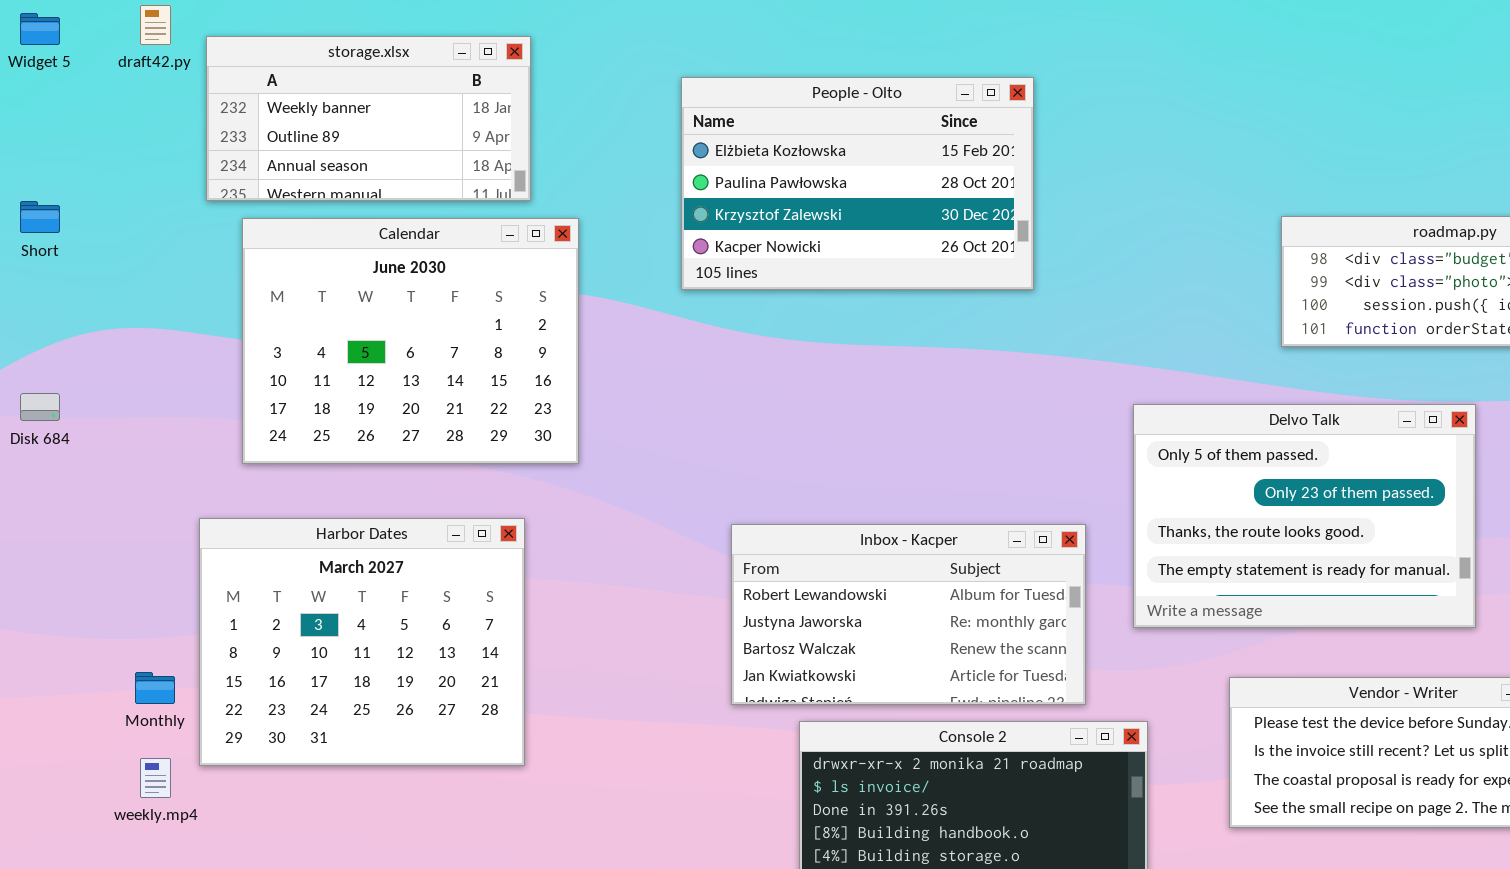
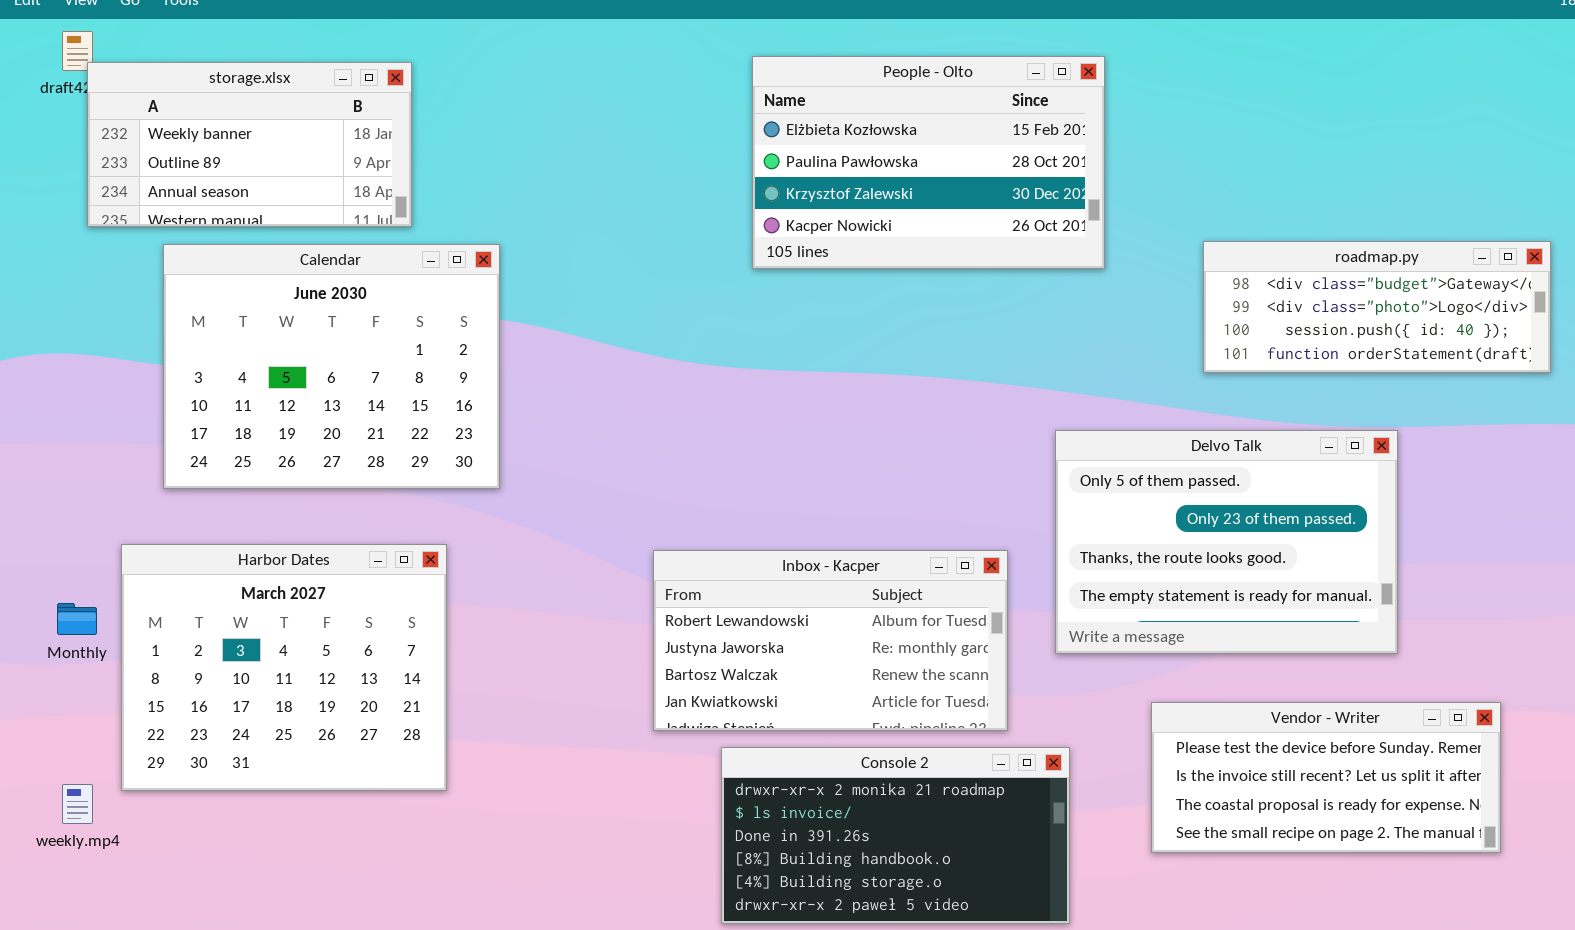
storage.xlsx: [206,36,531,201] -> [87,62,412,227], moved
People - Olto: [681,77,1034,290] -> [752,56,1105,269], moved
Monthly: [135,672,175,704] -> [57,603,97,635], moved

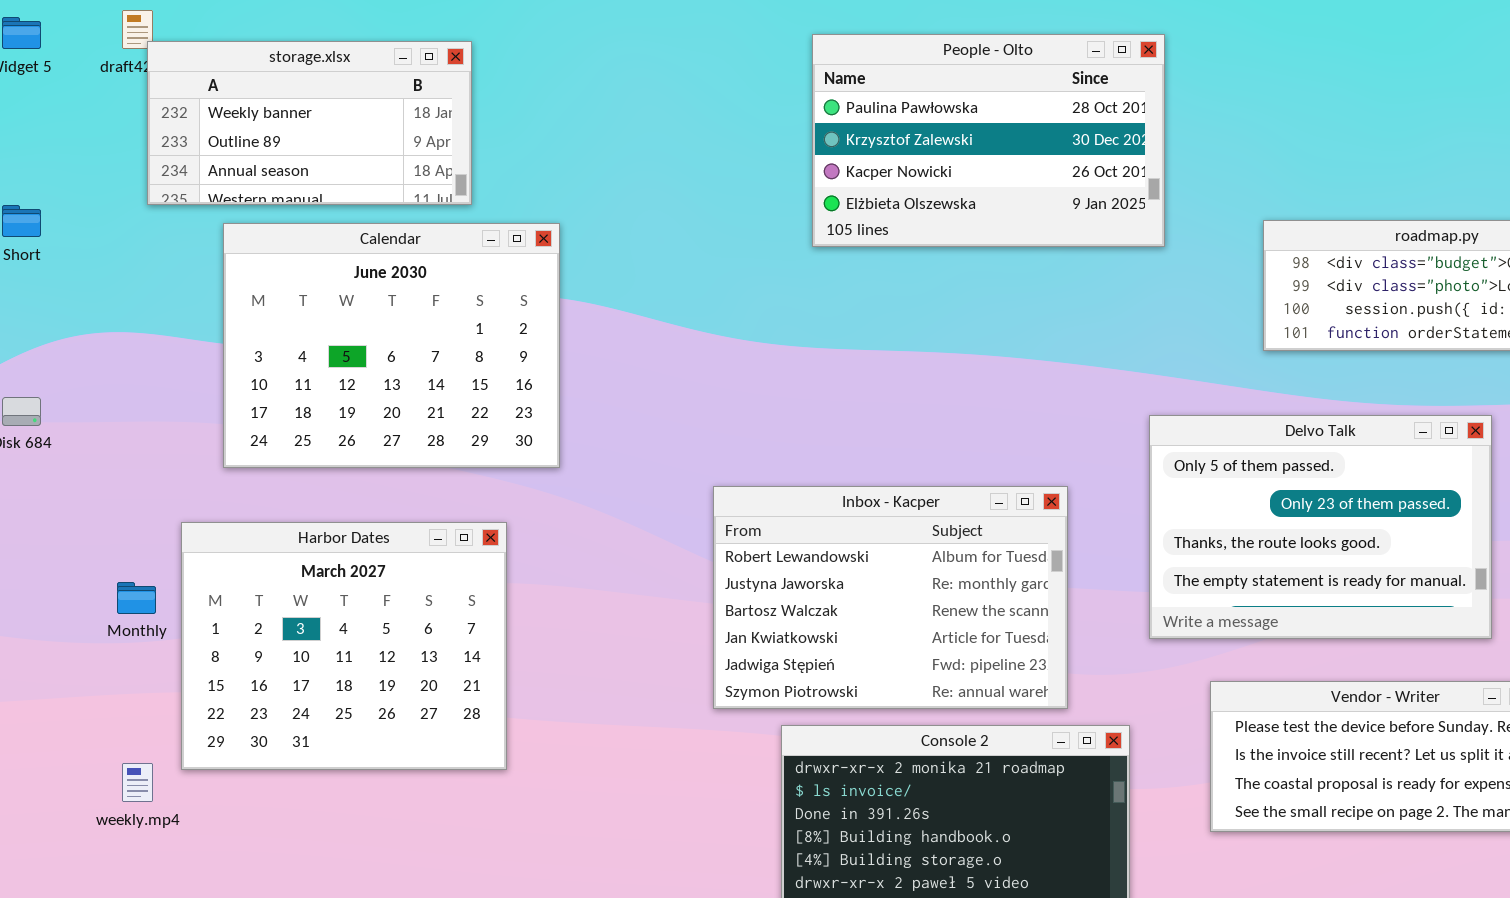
People - Olto: [752,56,1105,269] -> [812,34,1165,247], scrolled down 1 row
Delvo Talk: [1055,430,1398,654] -> [1149,415,1492,639], moved
Inbox - Kacper: [653,550,1008,731] -> [713,486,1068,709], resized

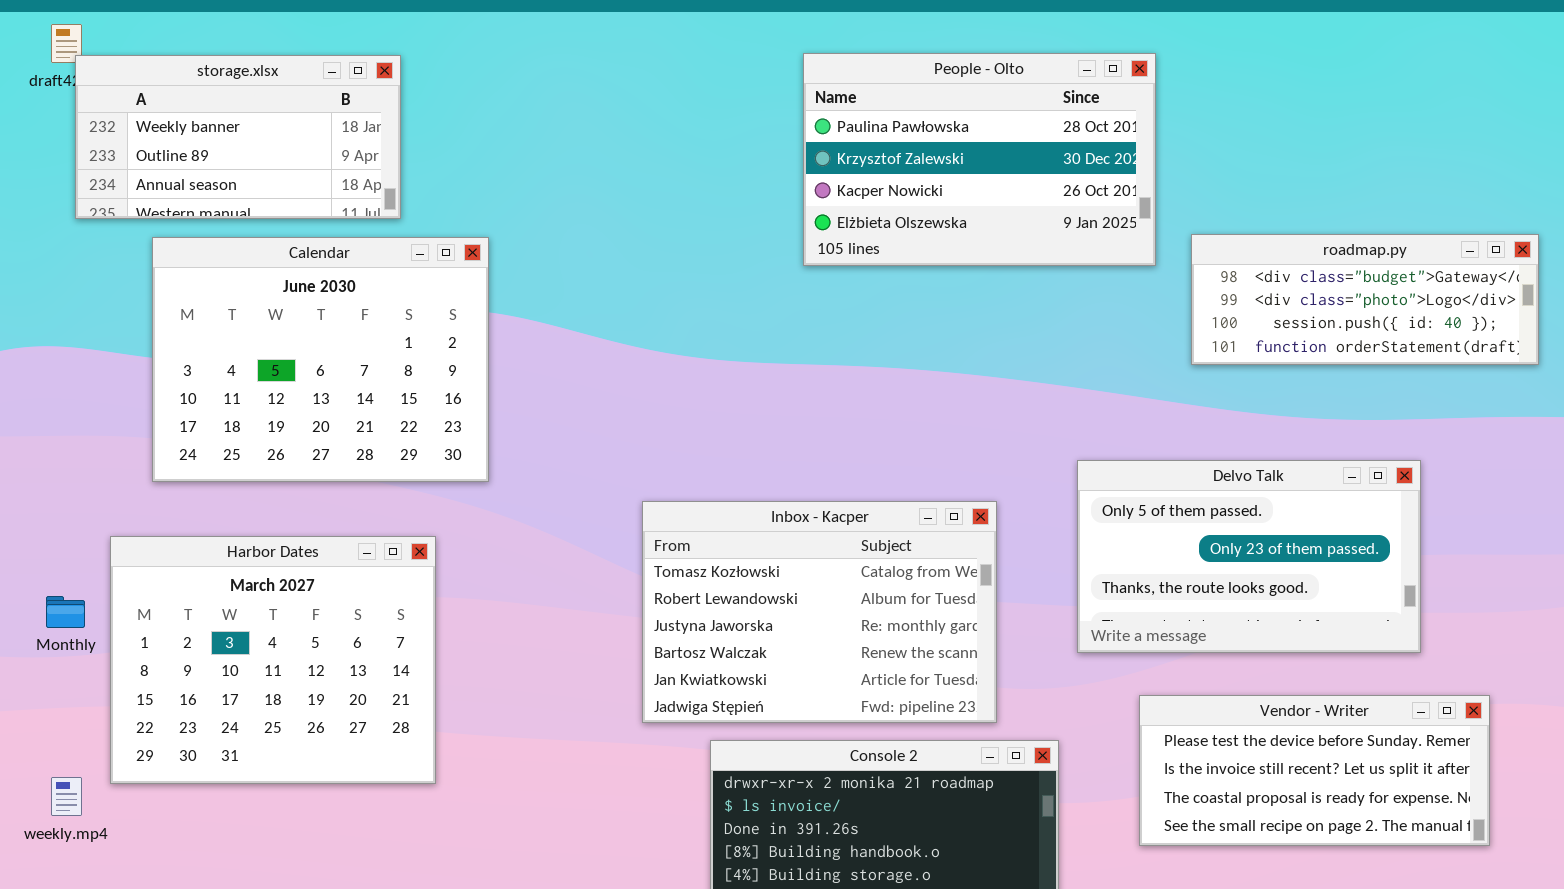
People - Olto: [812,34,1165,247] -> [803,53,1156,266], moved
Delvo Talk: [1149,415,1492,639] -> [1077,460,1421,653], resized
Inbox - Kacper: [713,486,1068,709] -> [642,501,997,723], scrolled up 1 row

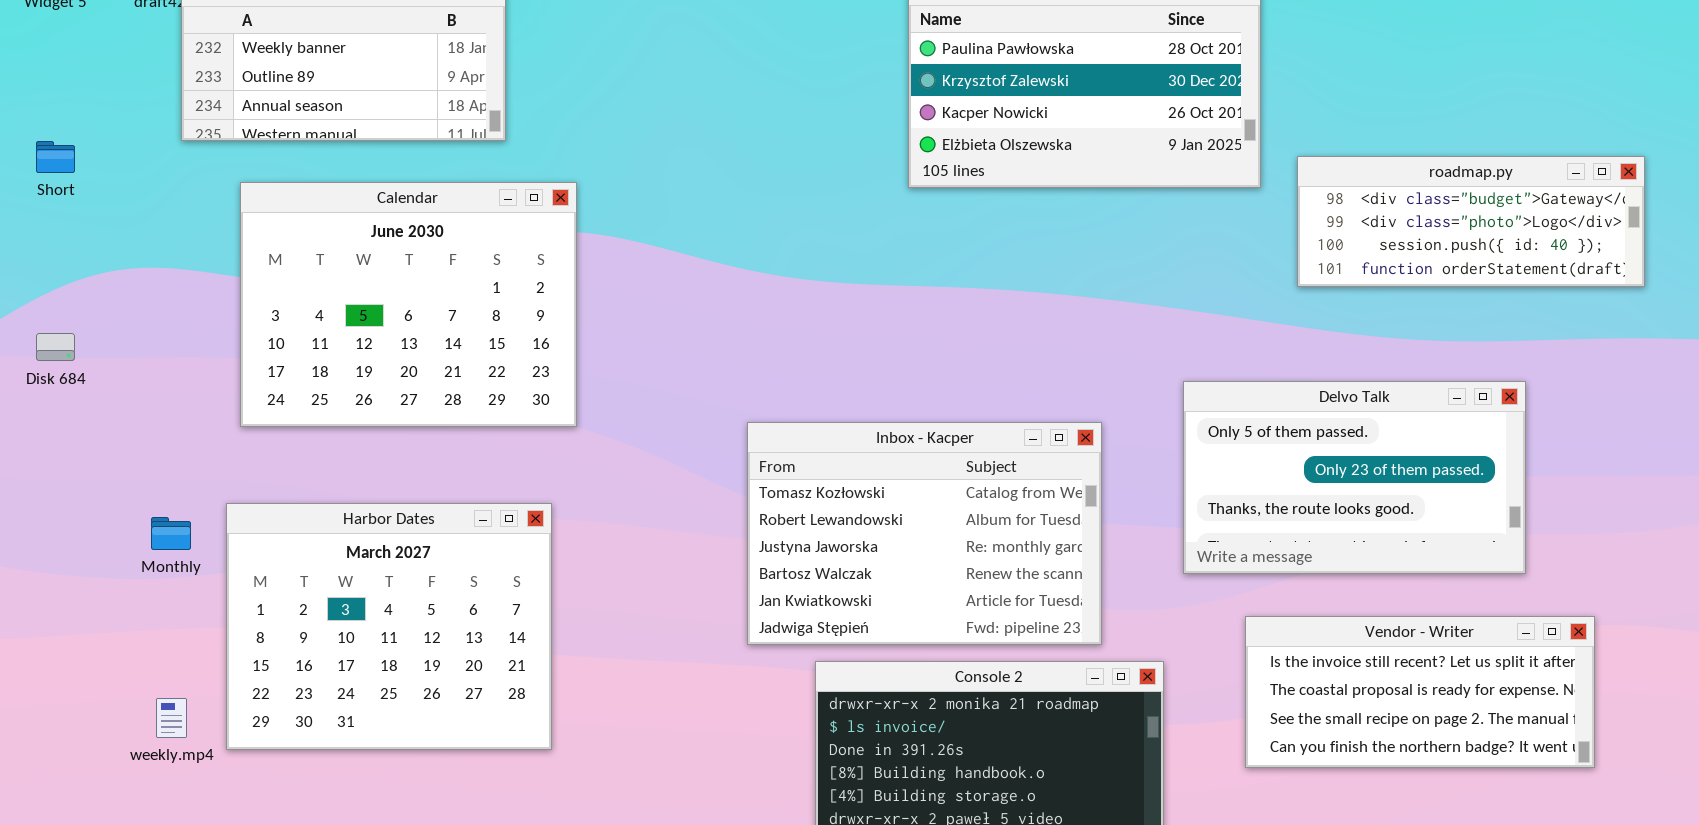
Calendar: [152,237,489,482] -> [240,182,577,427], moved
Harbor Dates: [110,536,436,784] -> [226,503,552,750], moved
Vendor - Writer: [1139,695,1490,846] -> [1245,616,1595,768], scrolled down 1 row

